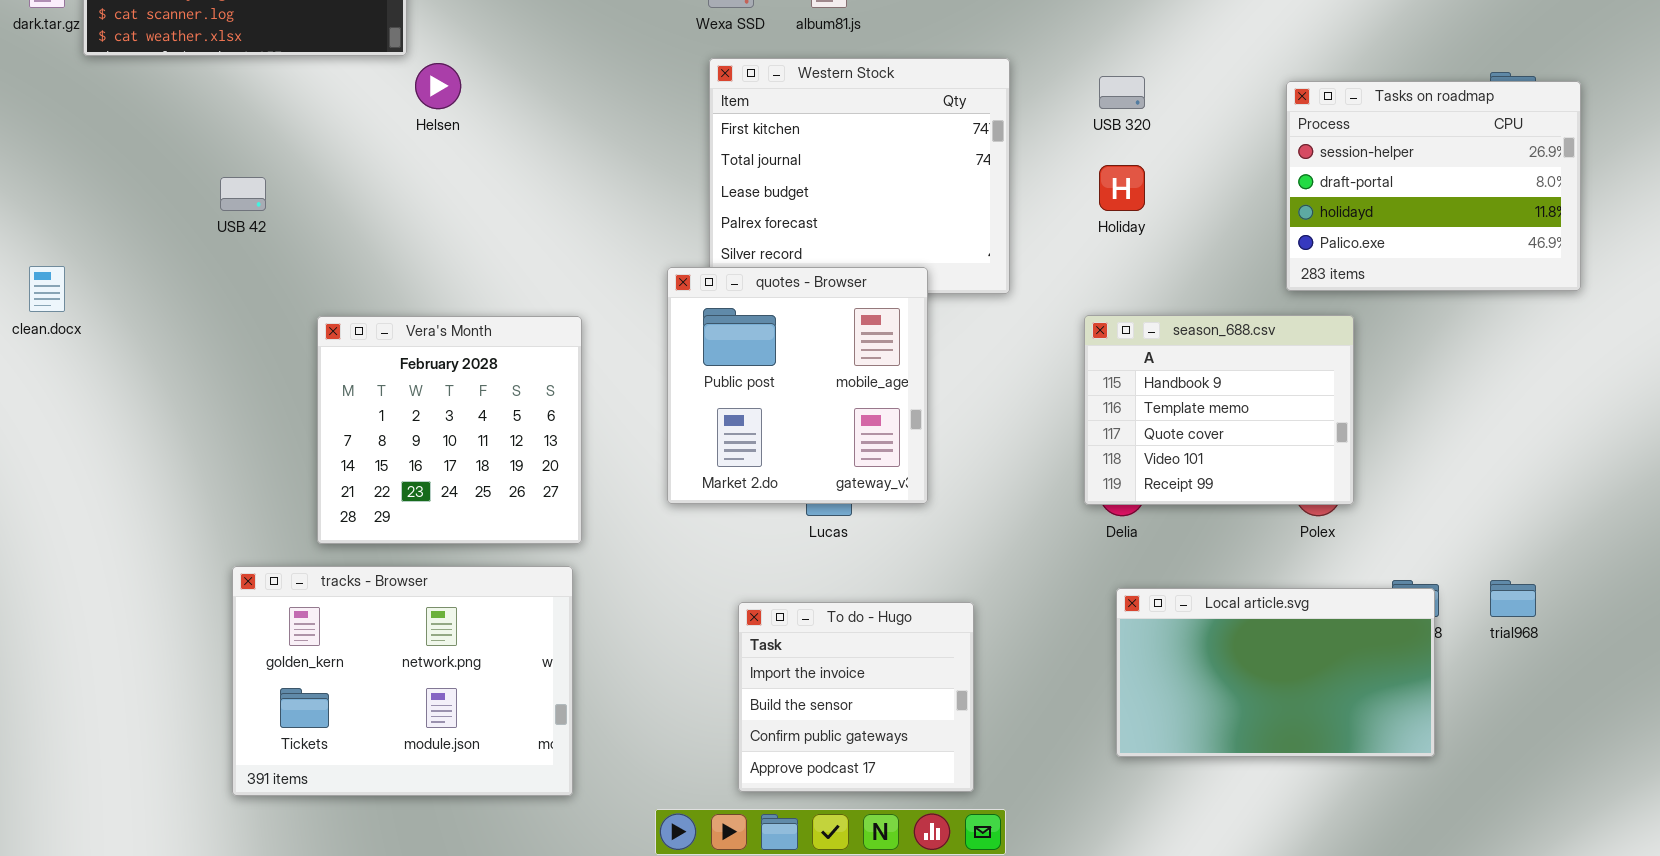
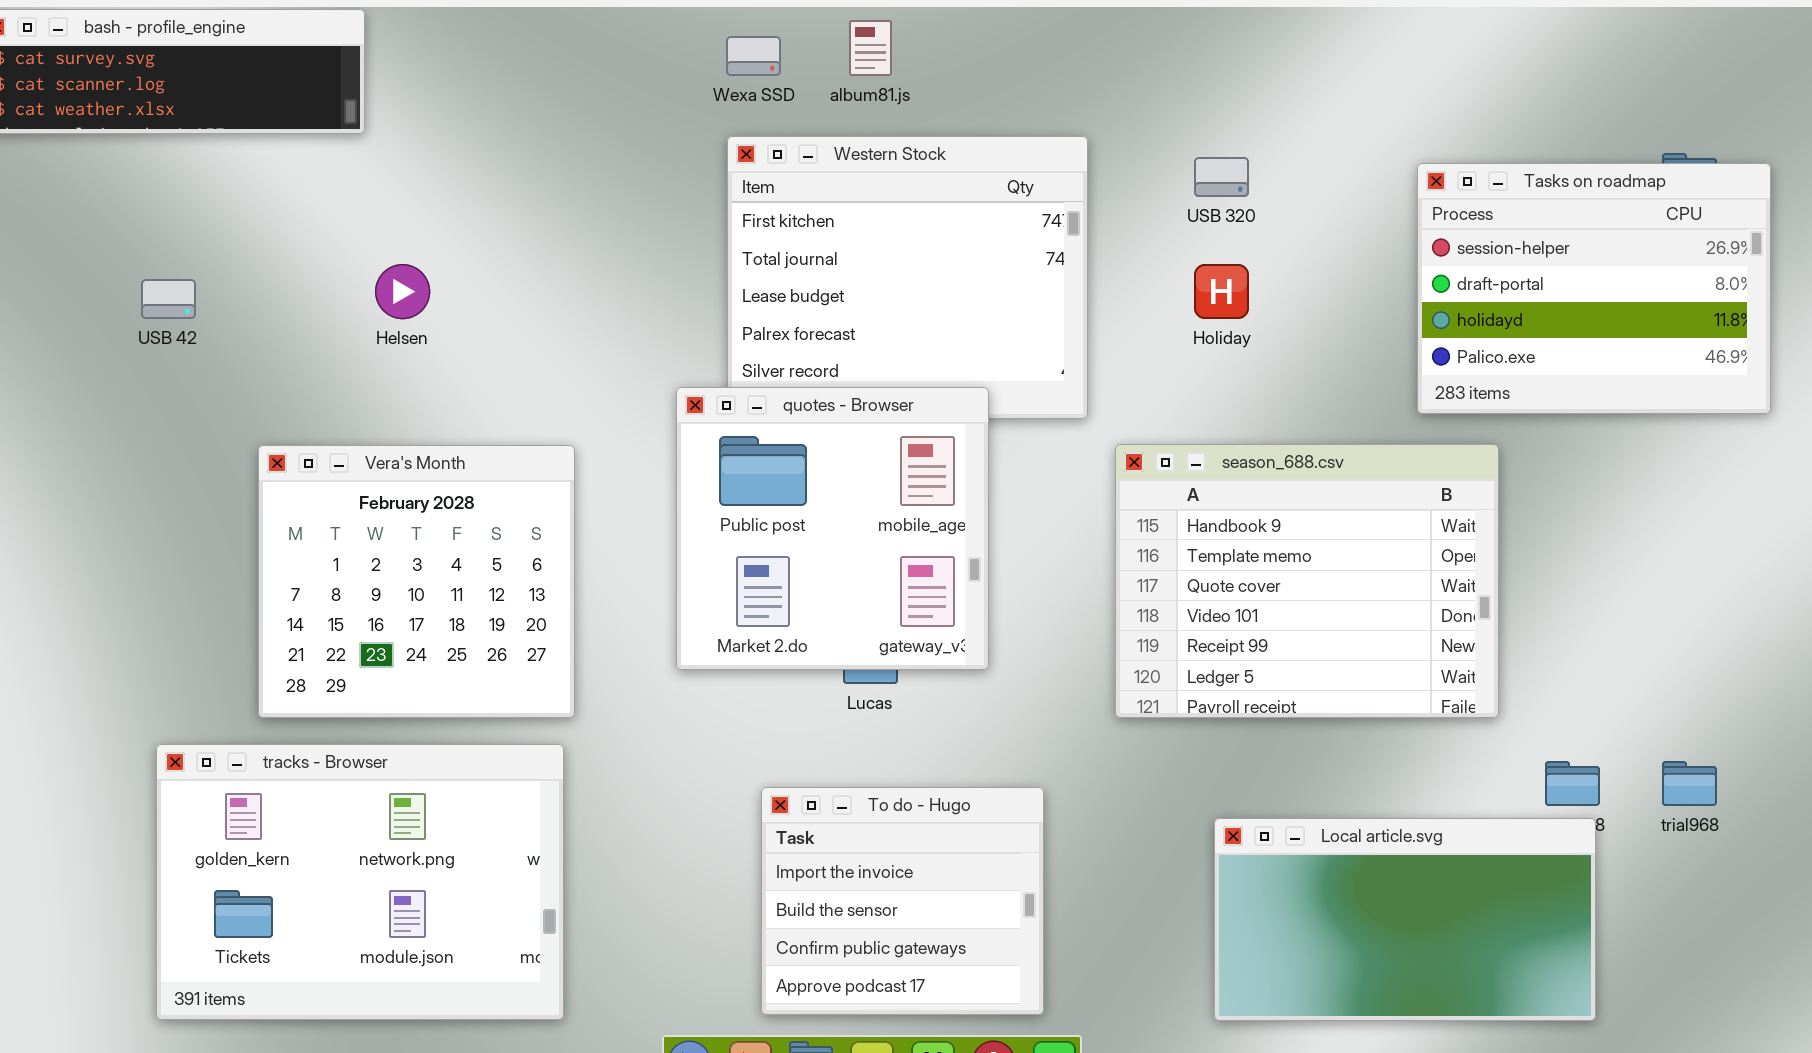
Helsen: [415,63,461,109] -> [375,264,430,319], moved
season_688.csv: [1084,315,1354,505] -> [1115,444,1499,718], resized
Local article.svg: [1116,588,1435,757] -> [1214,818,1596,1021], moved

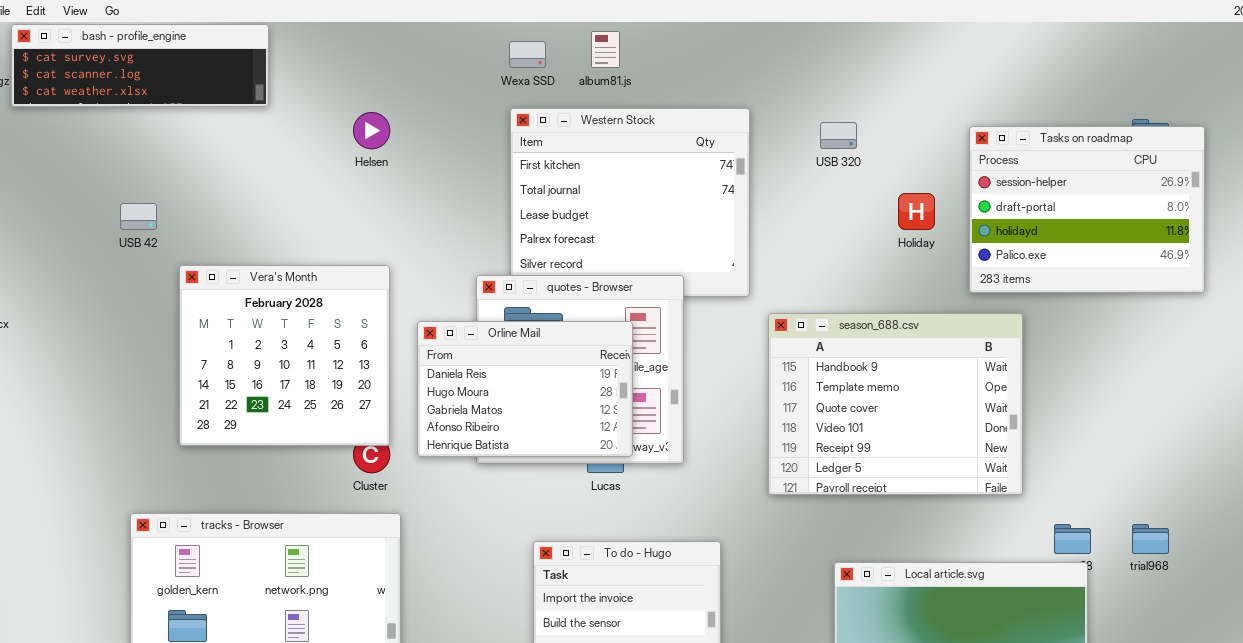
Helsen: [375,264,430,319] -> [353,112,390,149], moved
Holiday: [1194,264,1249,319] -> [898,193,935,230], moved
Vera's Month: [258,445,575,718] -> [179,265,390,446], moved
Orline Mail: none -> [417,321,633,457], opened

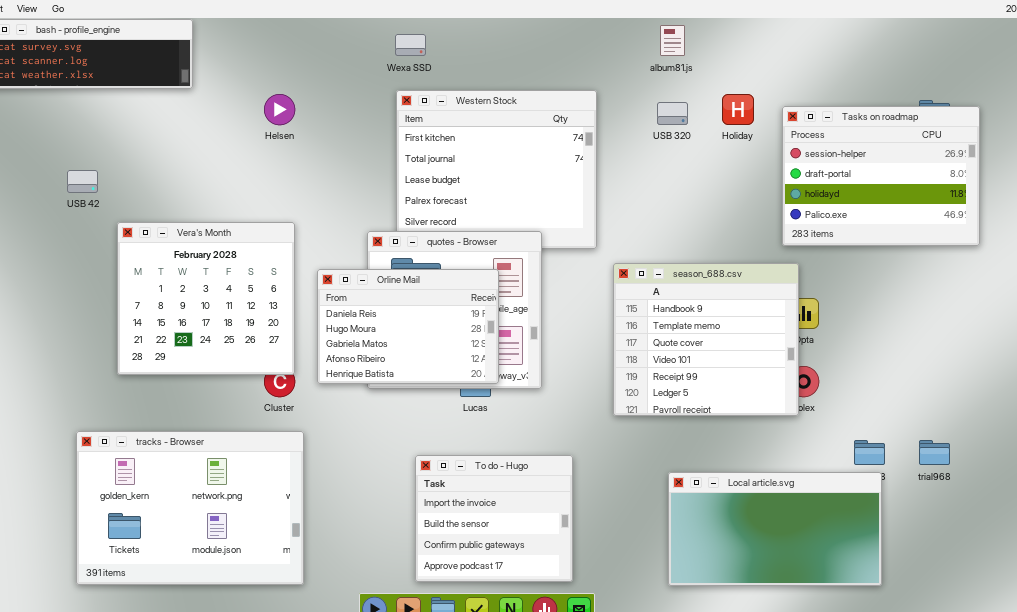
album81.js: [591,31,620,68] -> [660,25,685,56], moved
Holiday: [898,193,935,230] -> [722,94,754,125], moved
season_688.csv: [768,313,1023,495] -> [613,263,799,416], resized

